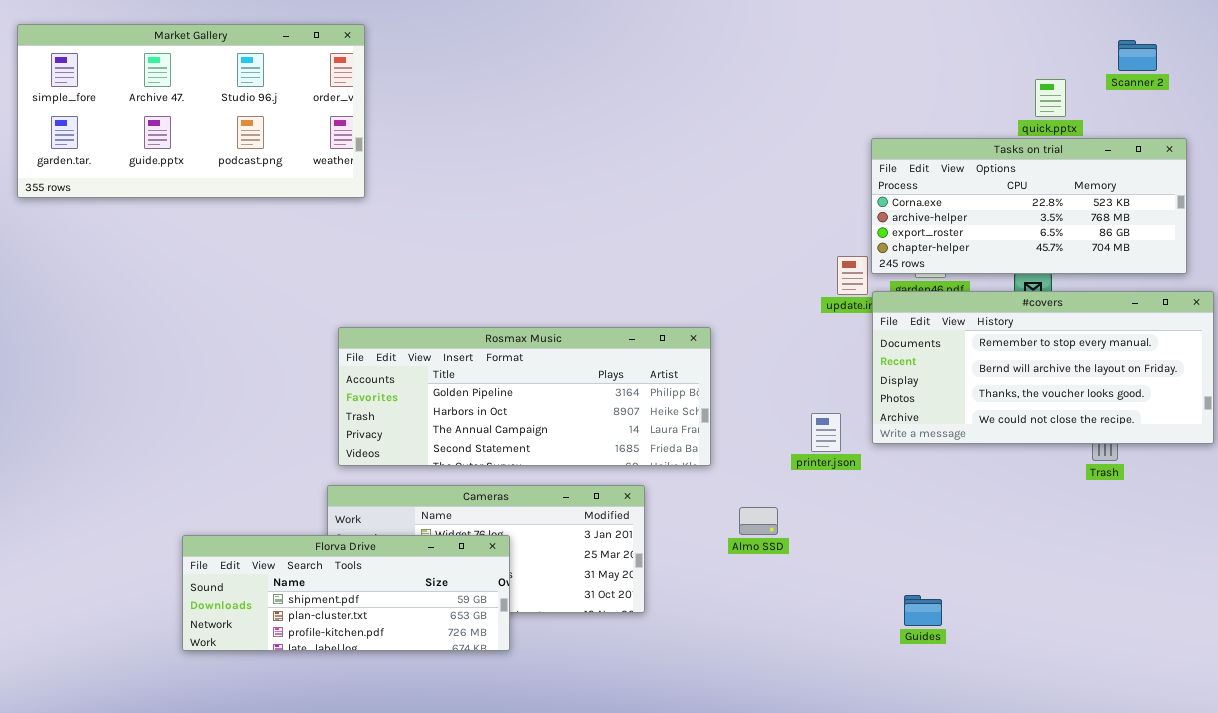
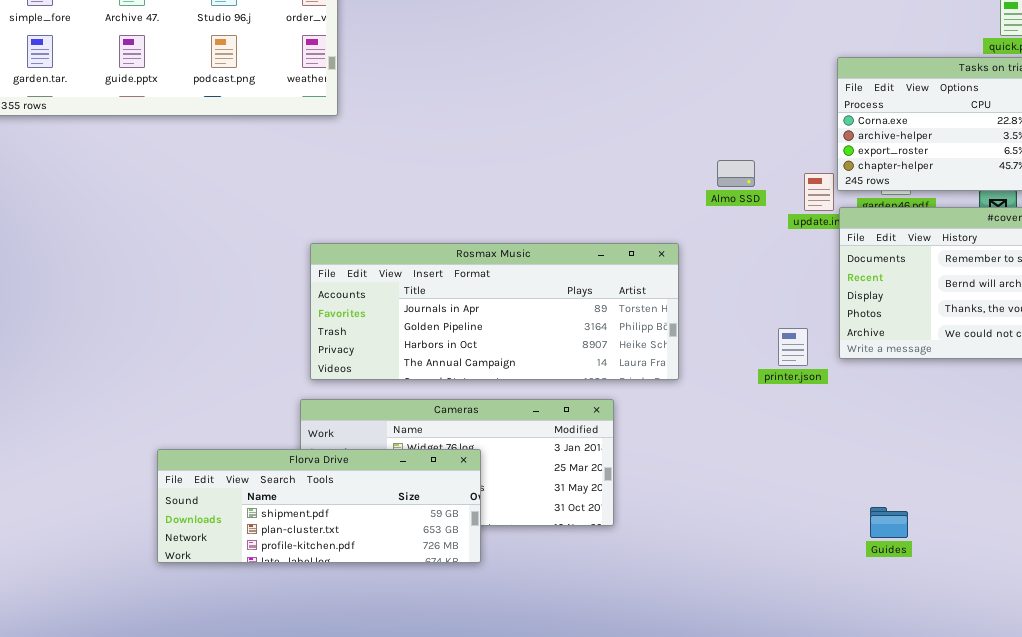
Rosmax Music: [338,327,711,466] -> [310,243,679,380], scrolled up 1 row
Almo SSD: [739,507,778,535] -> [717,160,755,187], moved

